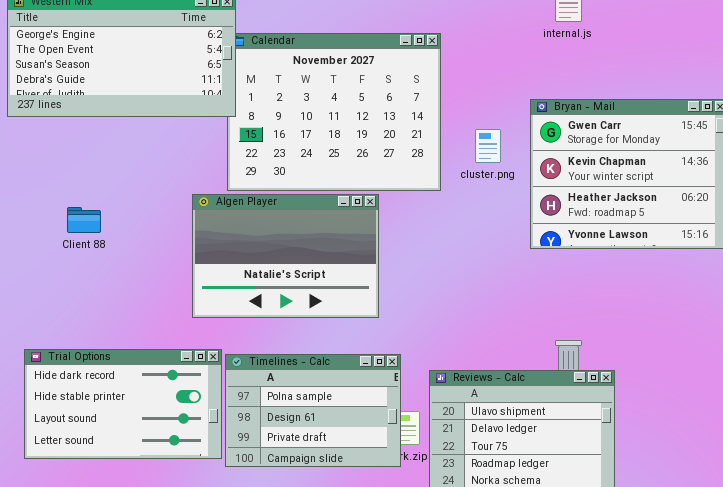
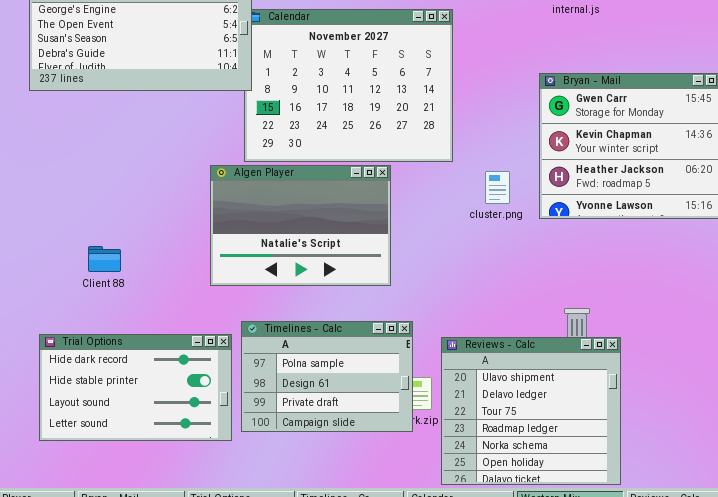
cluster.png: [475,129,501,163] -> [485,171,510,204], moved
Client 88: [67,207,101,233] -> [88,246,121,272], moved
Trial Options: [24,349,222,459] -> [39,334,232,441], moved

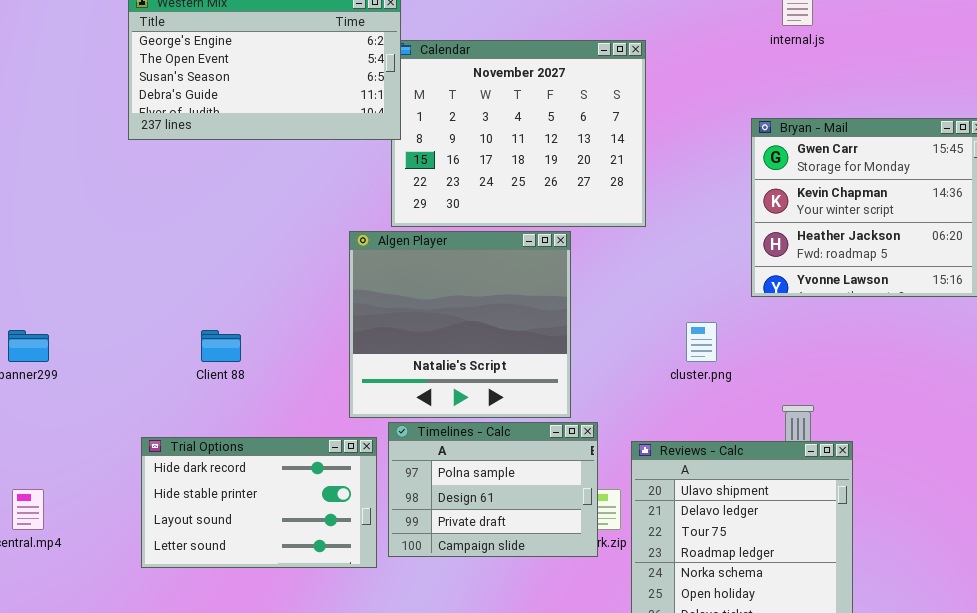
Algen Player: [210,165,391,286] -> [349,231,571,418], resized
cluster.png: [485,171,510,204] -> [686,322,717,362], moved

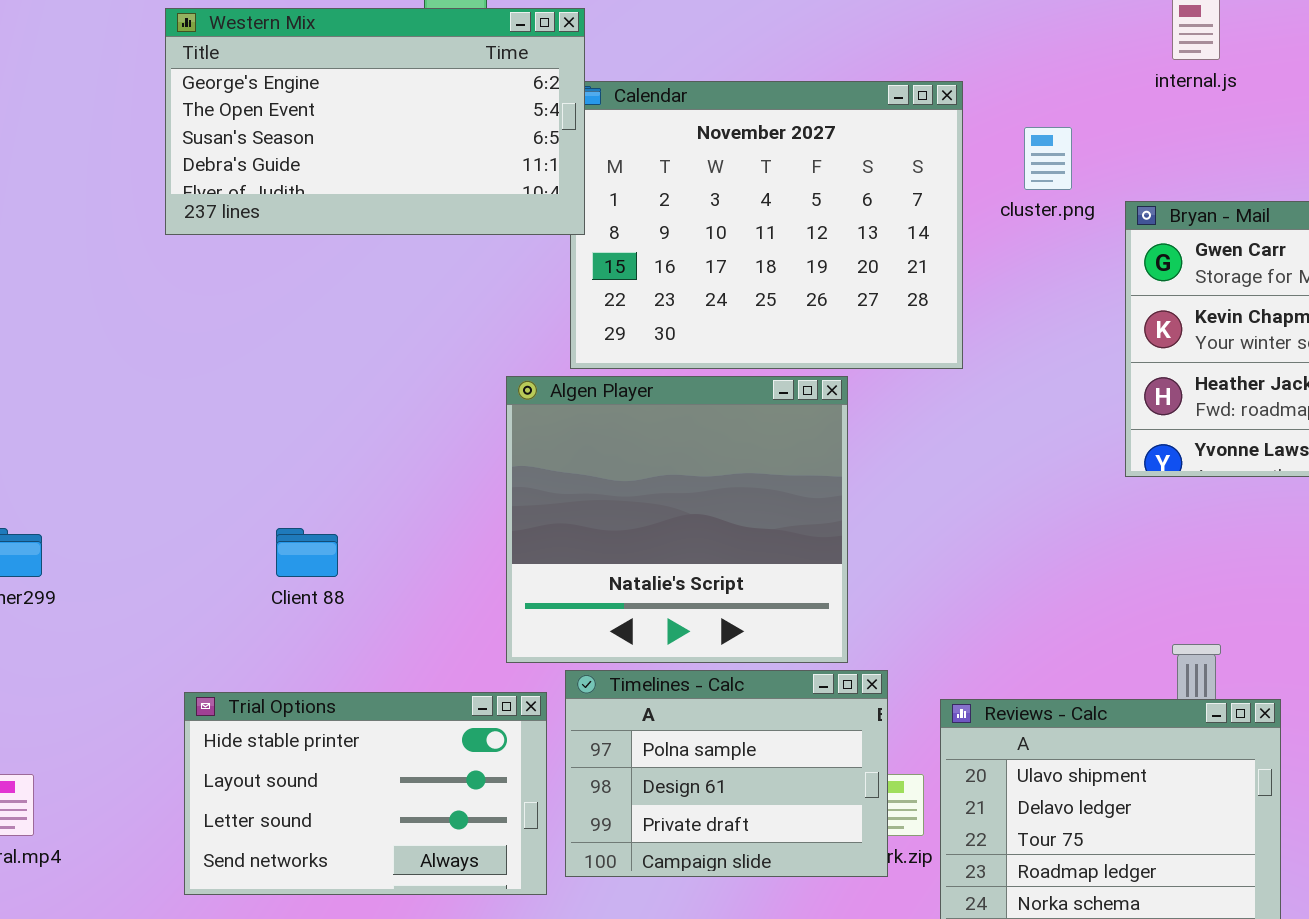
cluster.png: [686,322,717,362] -> [1024,127,1072,190], moved
Trial Options: [141,437,377,568] -> [184,692,547,895], scrolled down 1 row

